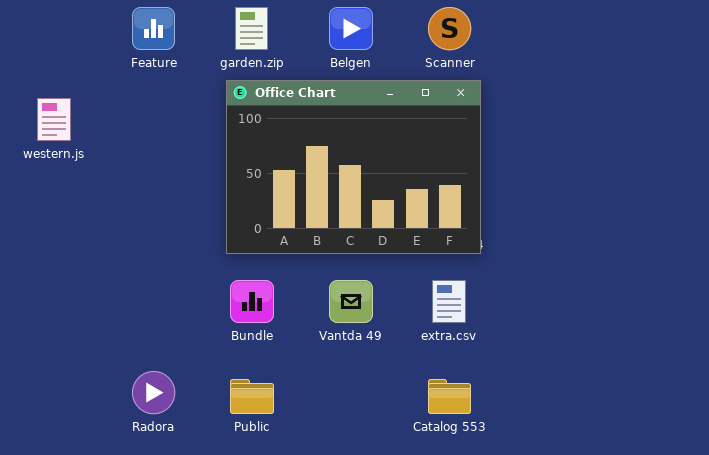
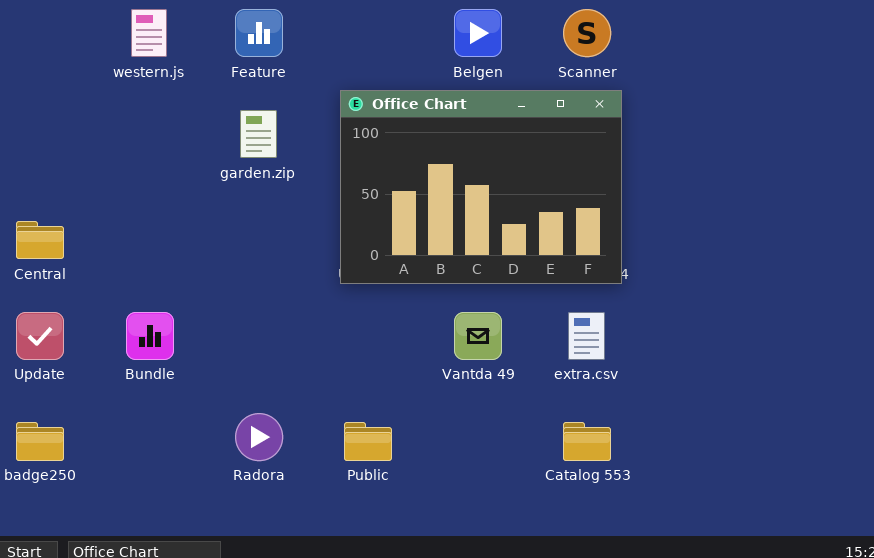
garden.zip: [235,7,268,50] -> [240,110,277,158], moved
western.js: [37,98,71,141] -> [131,9,167,57], moved
Bundle: [230,280,274,323] -> [126,312,174,360], moved

